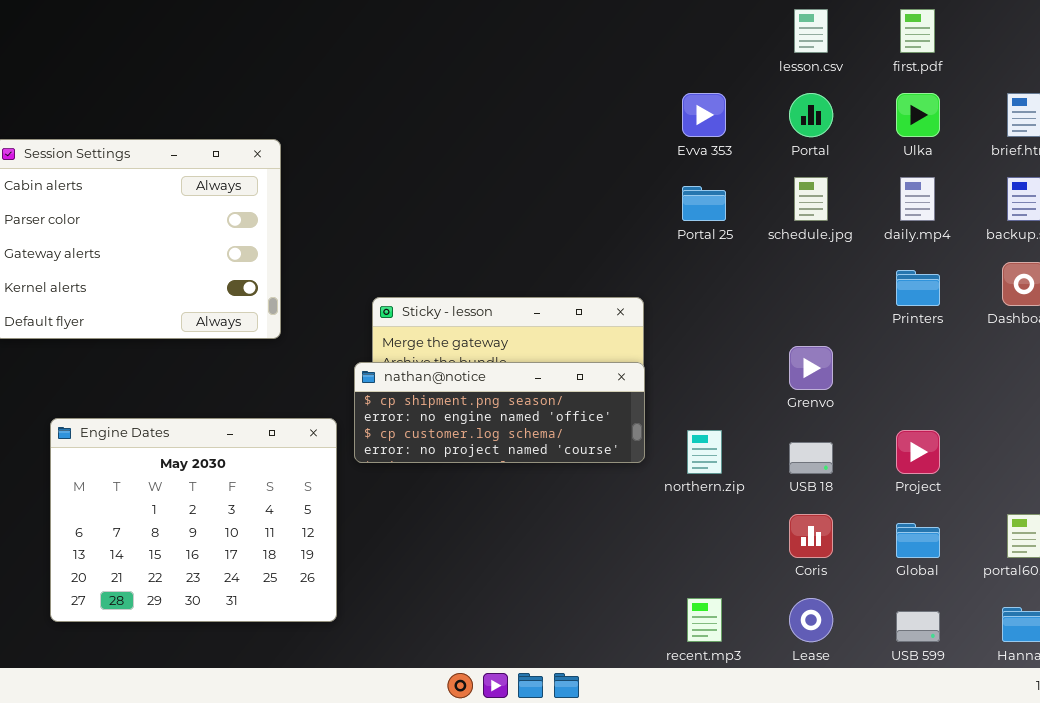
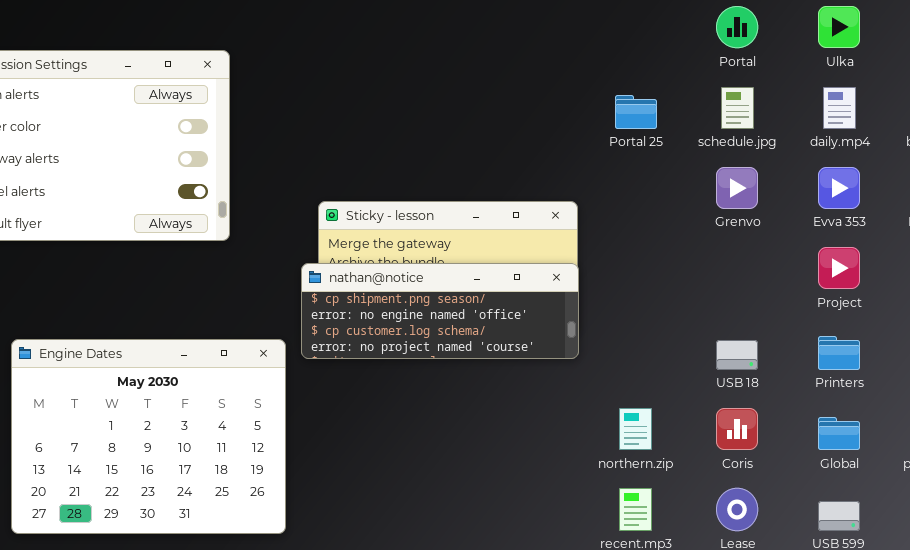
Evva 353: [682,93,726,137] -> [818,167,860,209], moved
Printers: [896,270,940,306] -> [818,336,860,370], moved
Grenvo: [789,346,833,390] -> [716,167,758,209], moved
Engine Dates: [50,418,337,622] -> [11,339,286,534], moved
northern.zip: [687,430,722,474] -> [619,408,652,450], moved
Project: [896,430,940,474] -> [818,247,860,289], moved

